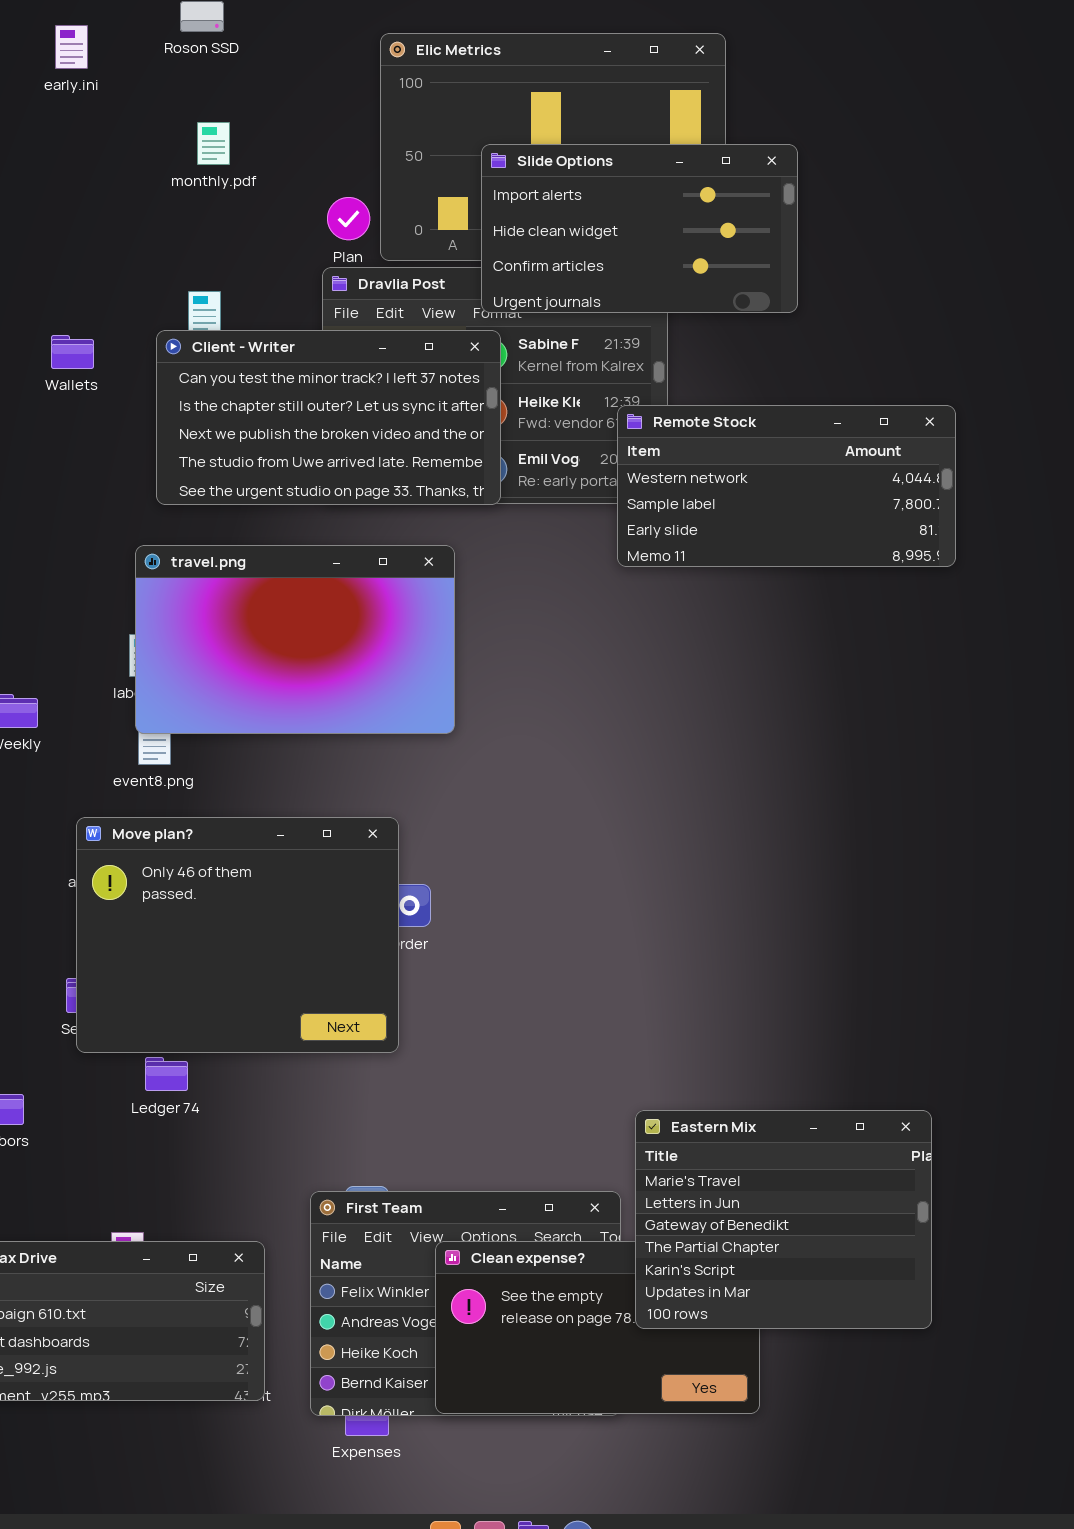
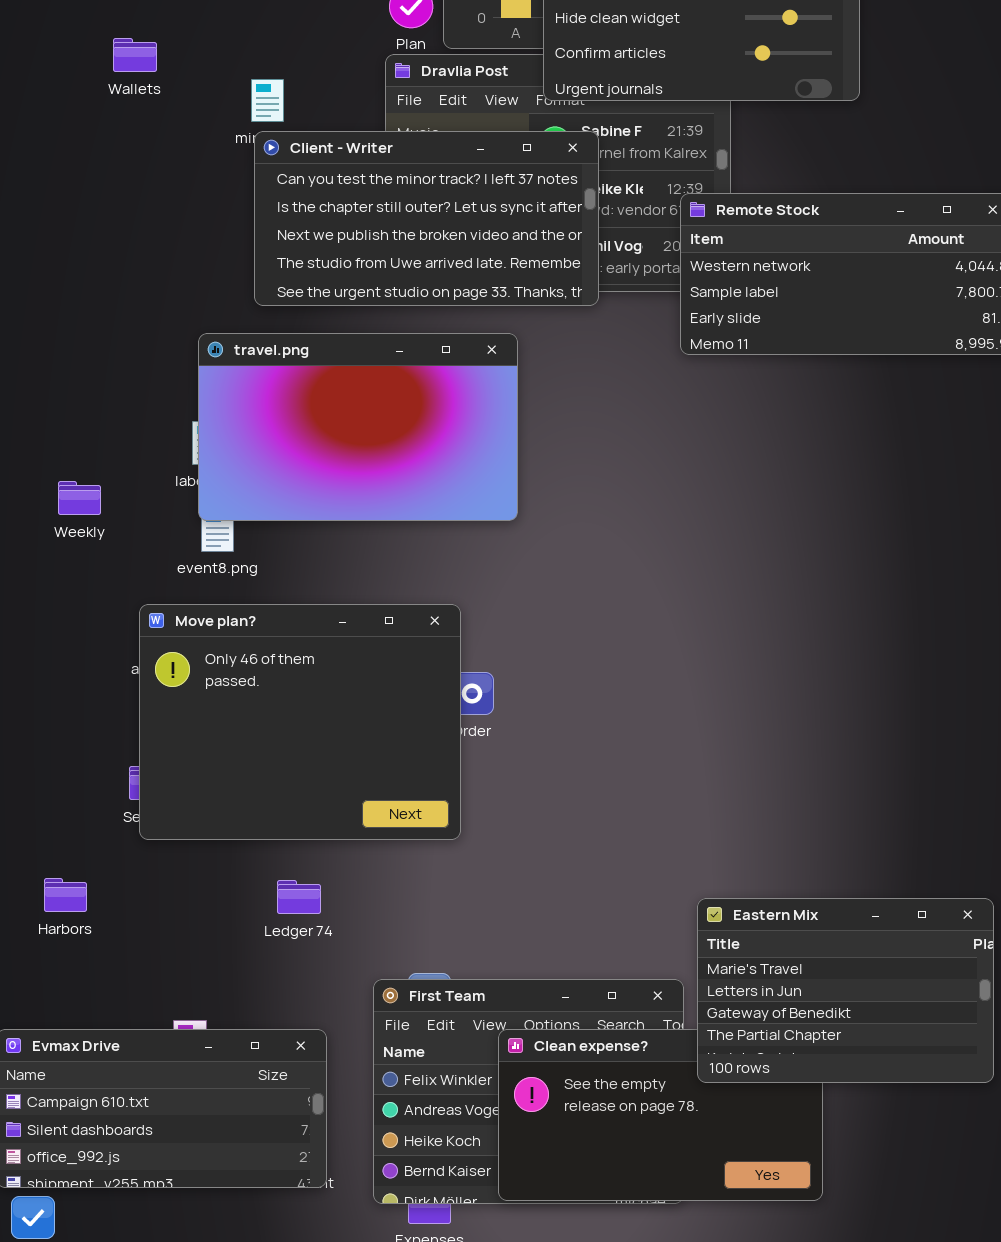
Client - Writer: [156,330,501,505] -> [254,131,599,306], moved
Wallets: [51,335,94,369] -> [113,38,157,72], moved
Ledger 74: [145,1057,188,1091] -> [277,880,321,914], moved
Eastern Mix: [635,1110,932,1329] -> [697,898,994,1083], resized

